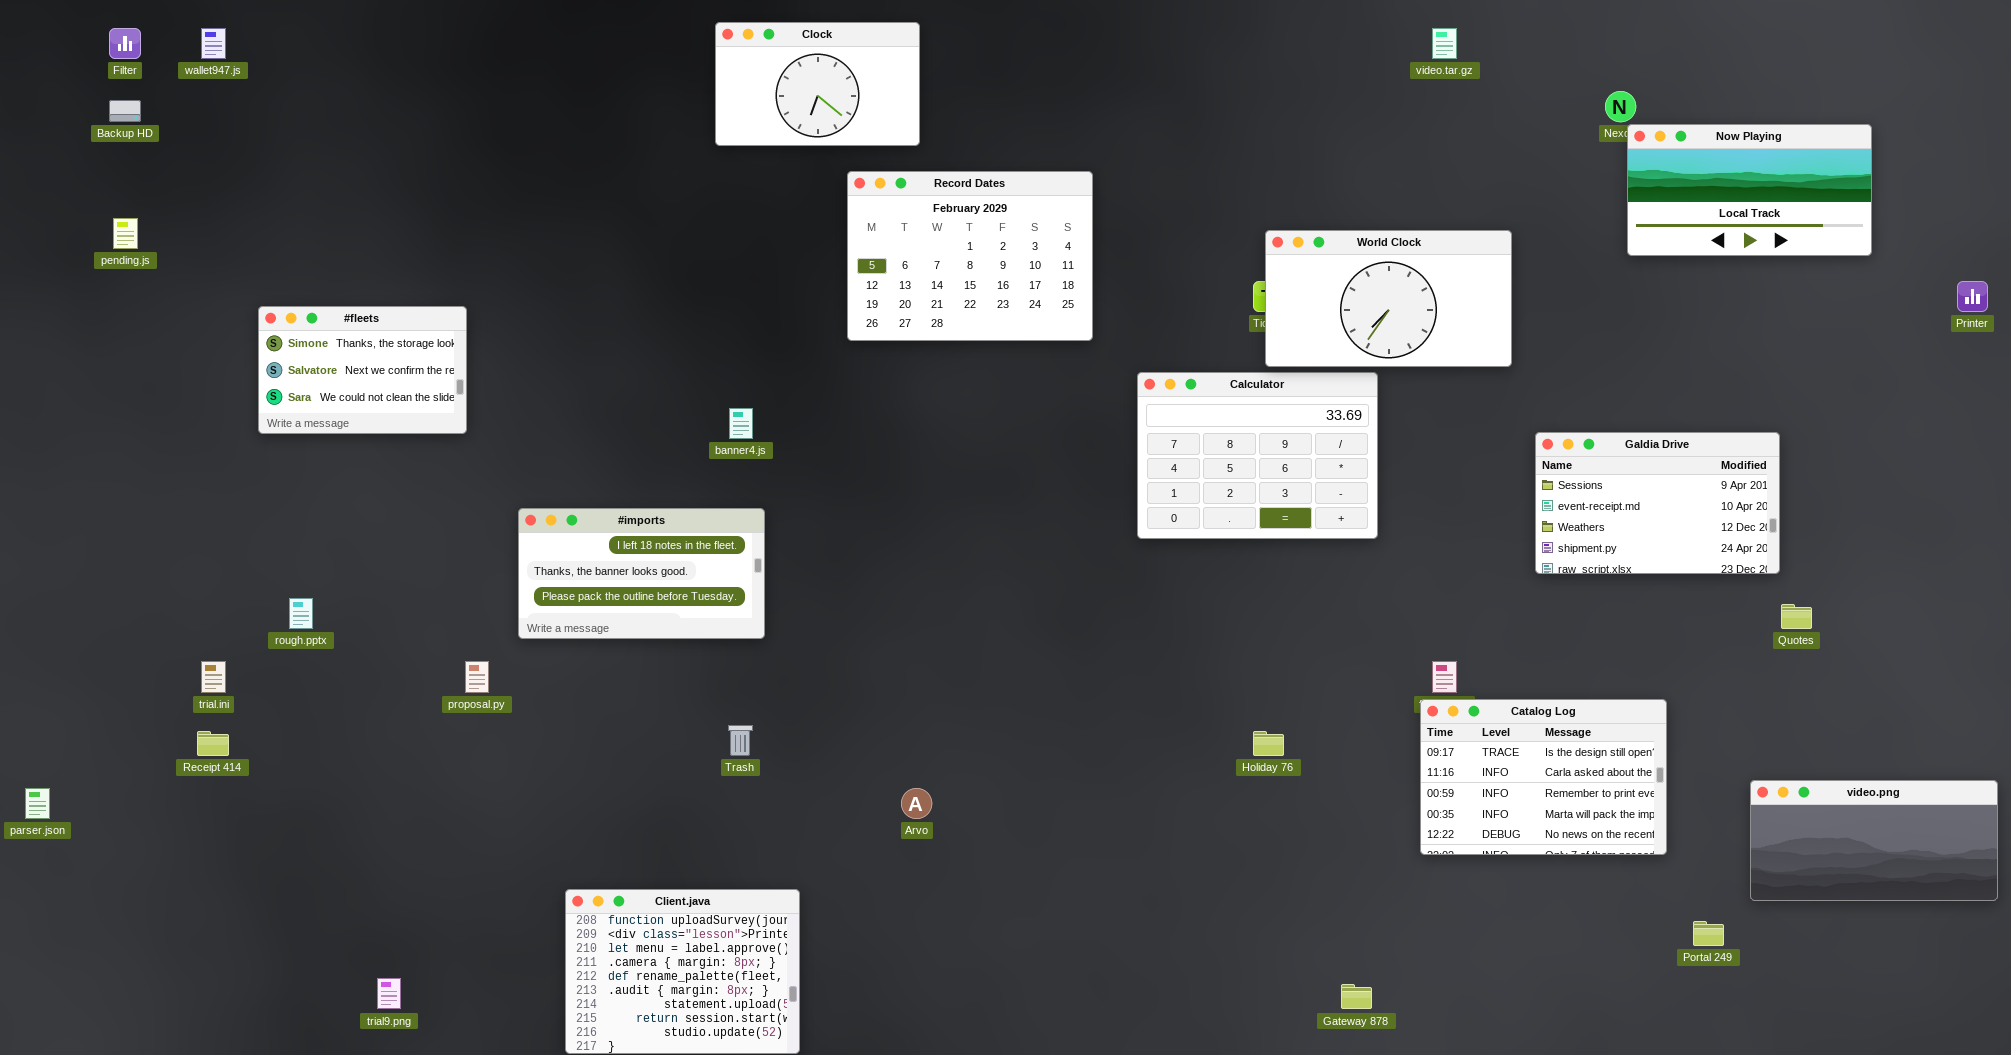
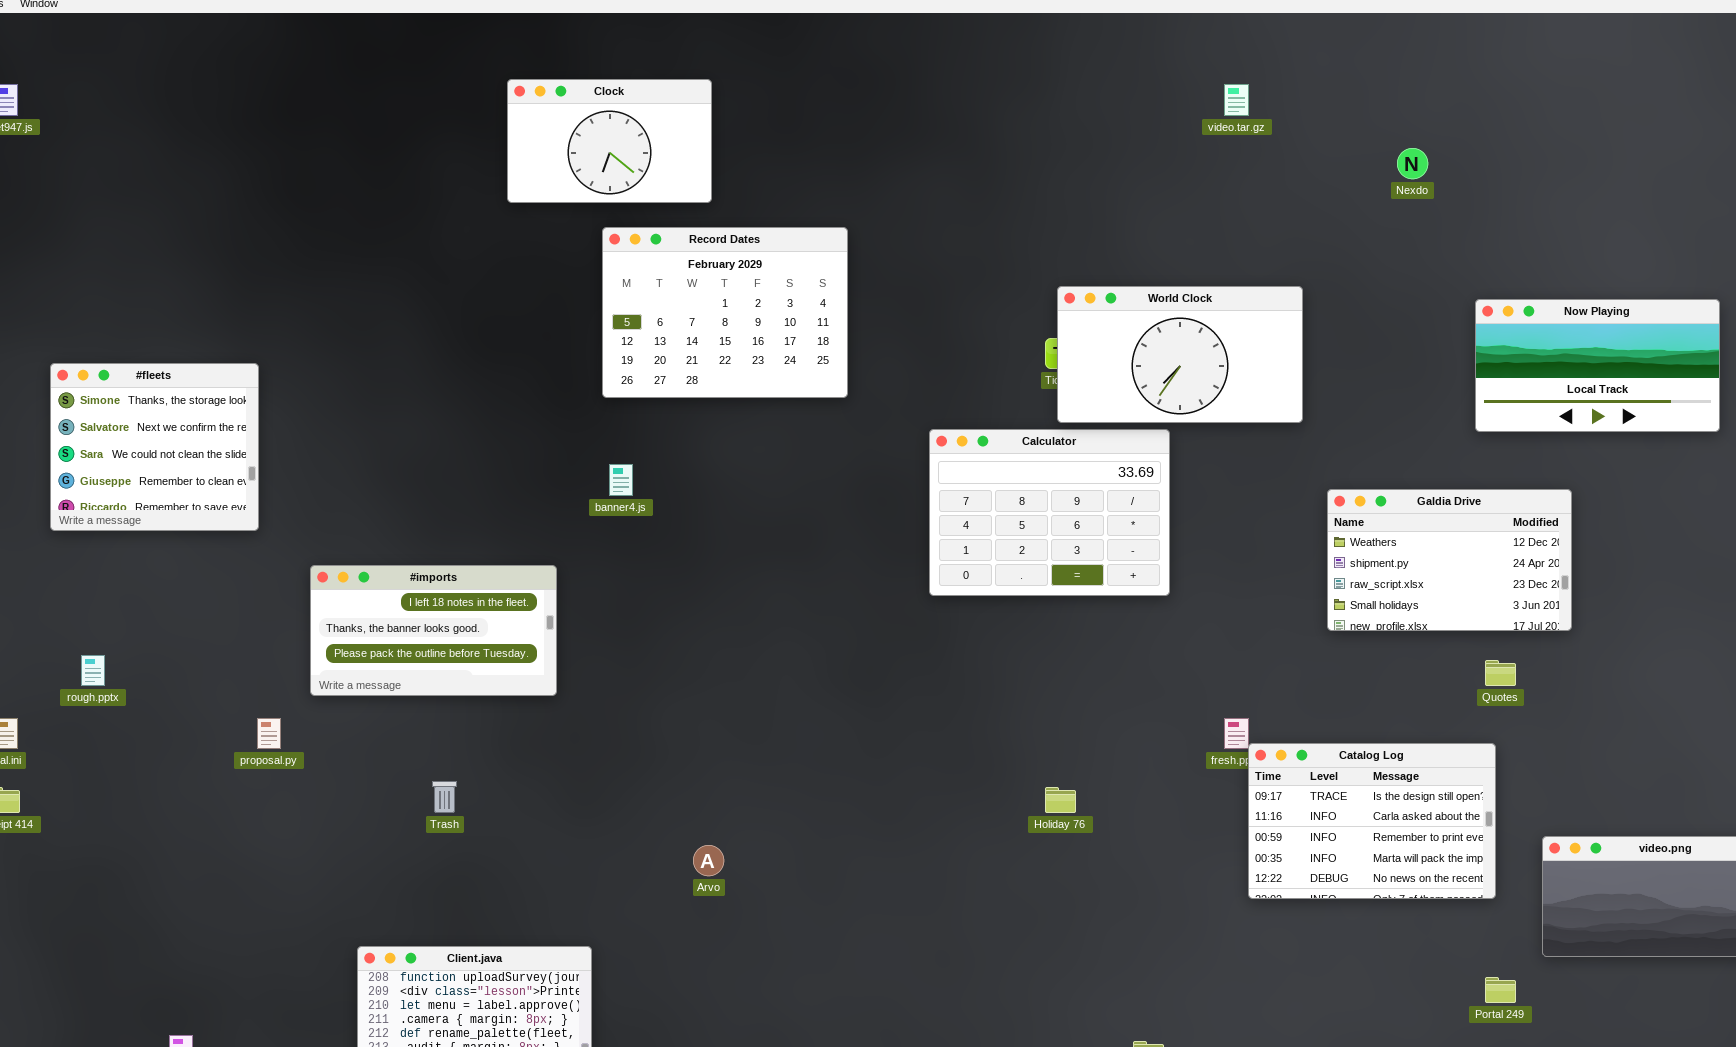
Now Playing: [1627,124,1872,256] -> [1475,299,1720,432], moved
Record Dates: [847,171,1093,341] -> [602,227,848,398], moved
#fleets: [258,306,467,434] -> [50,363,259,531], resized
banner4.js: [729,408,753,439] -> [609,464,633,496], moved
Galdia Drive: [1535,432,1780,574] -> [1327,489,1572,631], scrolled down 2 rows
Quotes: [1781,604,1812,629] -> [1485,660,1516,686], moved
Catalog Log: [1420,699,1667,855] -> [1248,743,1496,899], moved
Trash: [728,725,753,756] -> [432,781,457,813], moved

